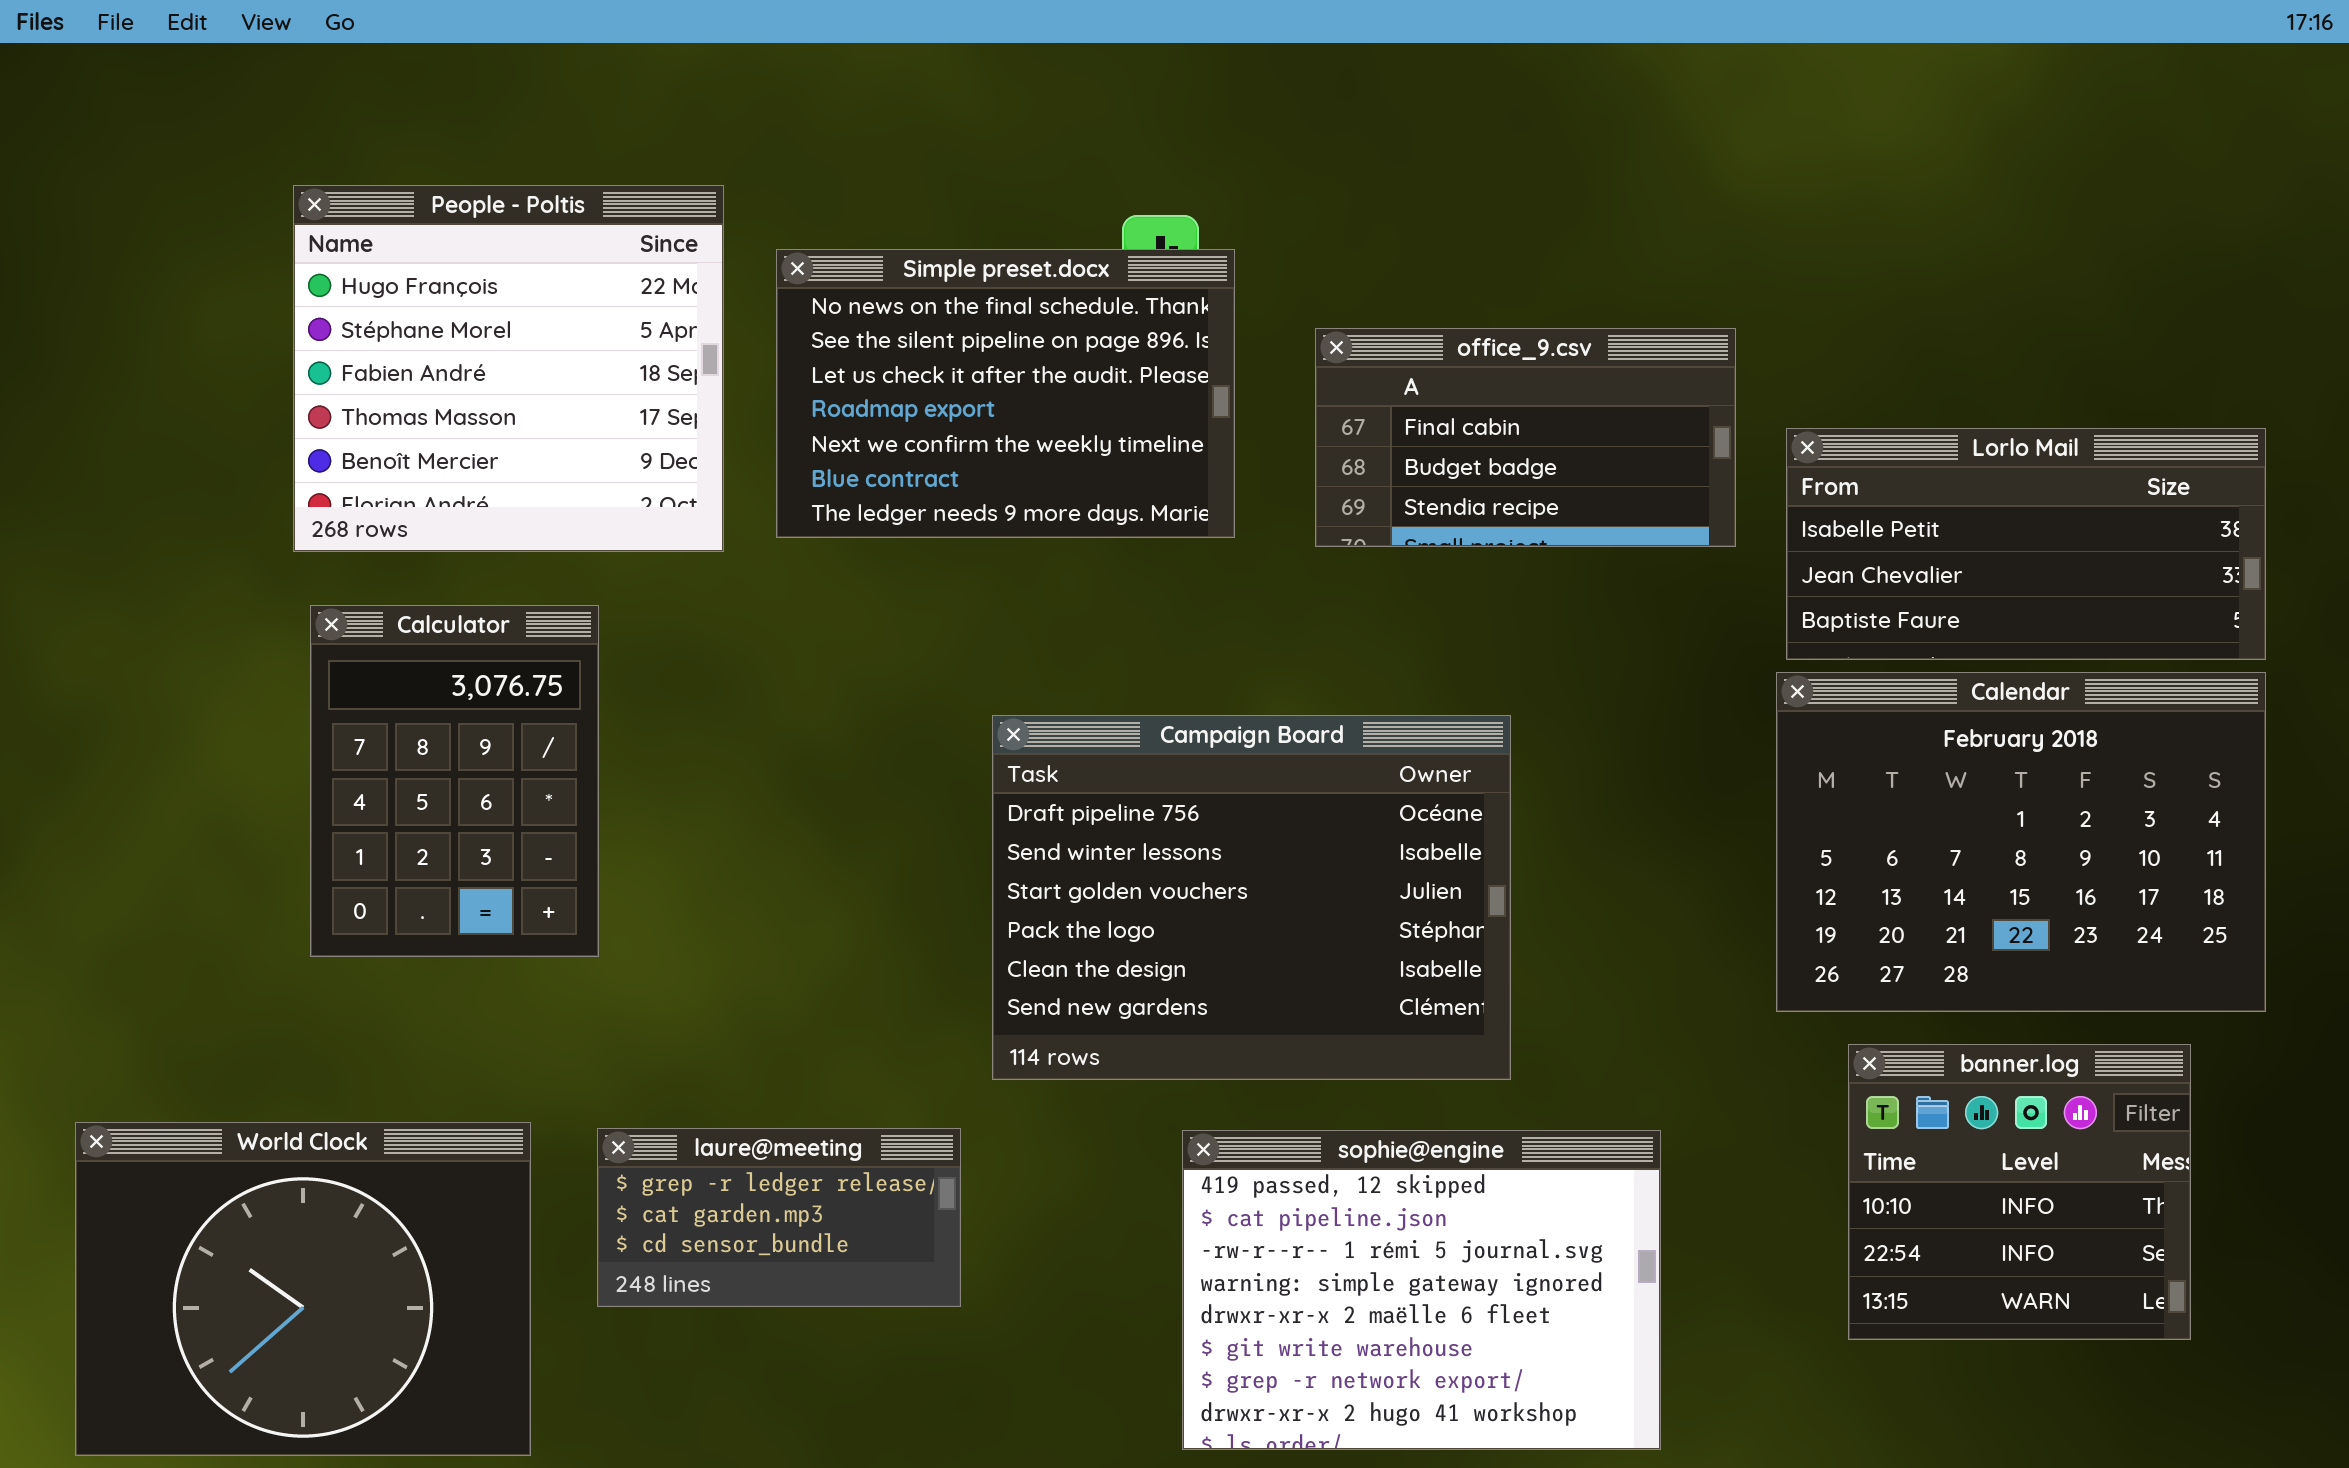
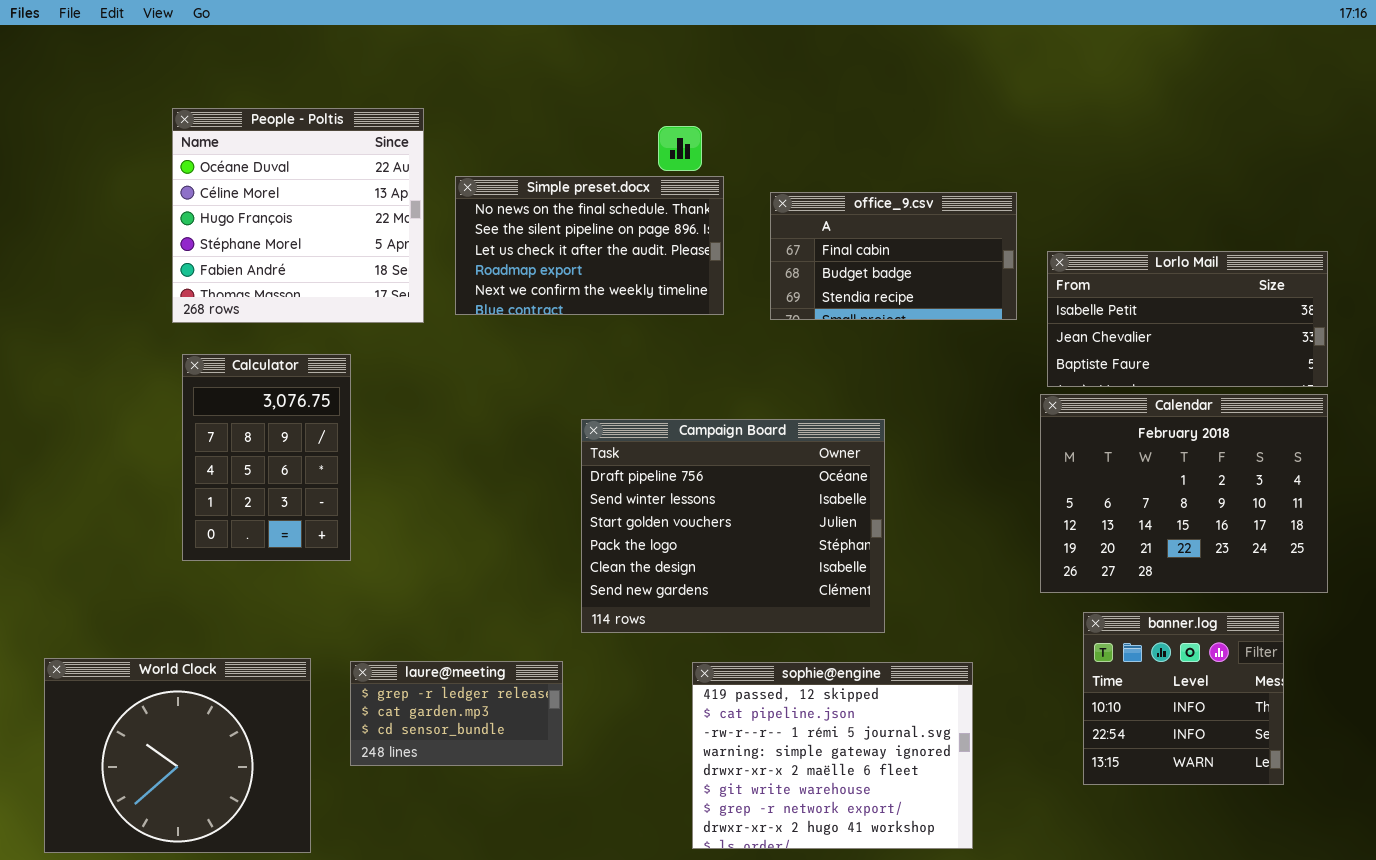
People - Poltis: [293,185,724,552] -> [172,108,424,323], scrolled up 2 rows
Simple preset.docx: [776,249,1235,538] -> [455,176,724,315], resized

